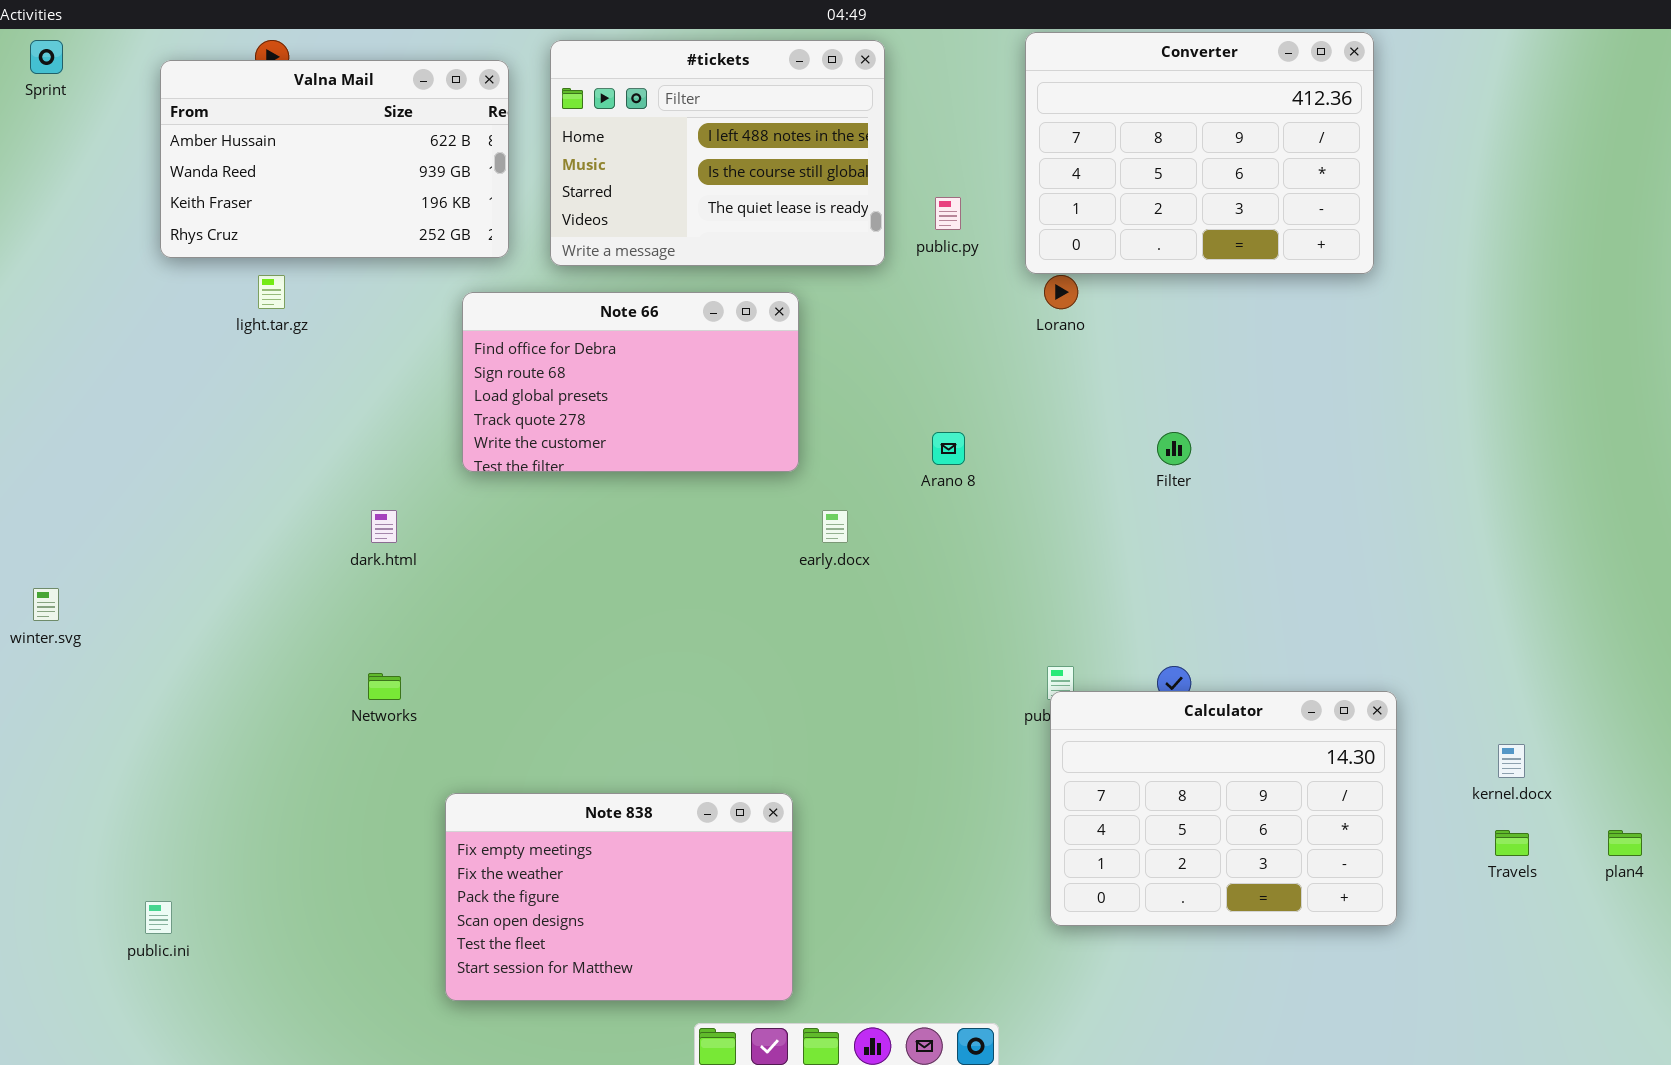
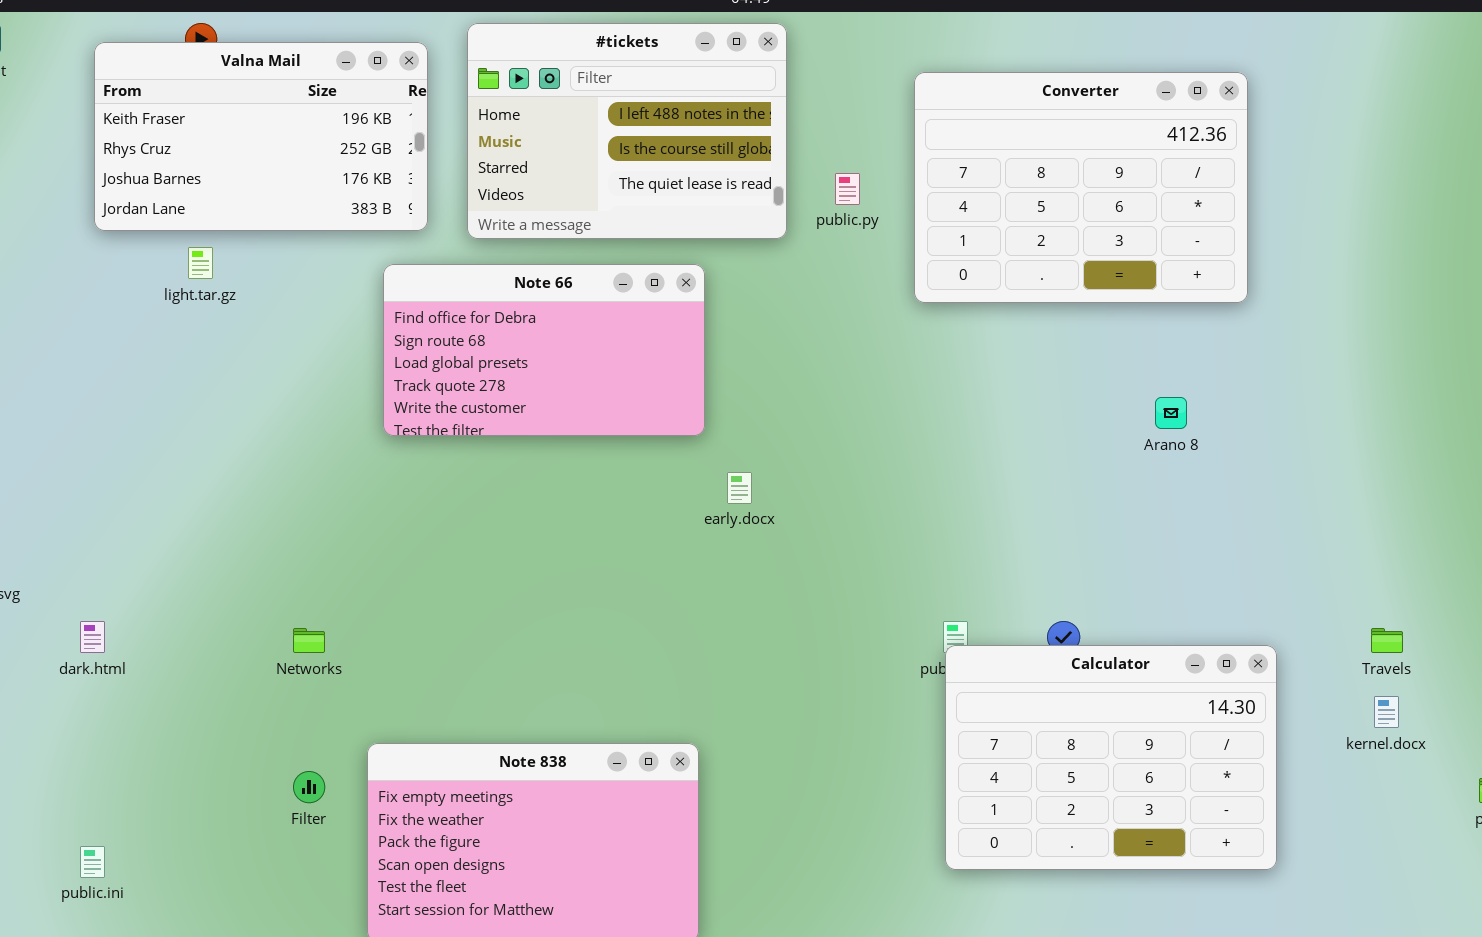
Converter: [1025,32,1374,274] -> [914,72,1248,303], moved
Valna Mail: [160,60,509,258] -> [94,42,428,231], scrolled down 2 rows
Arano 8: [932,432,965,465] -> [1155,397,1187,429], moved
Filter: [1157,432,1191,465] -> [293,771,325,803], moved
dark.html: [371,510,397,543] -> [80,621,105,653], moved
Travels: [1495,830,1529,856] -> [1371,628,1403,653], moved

